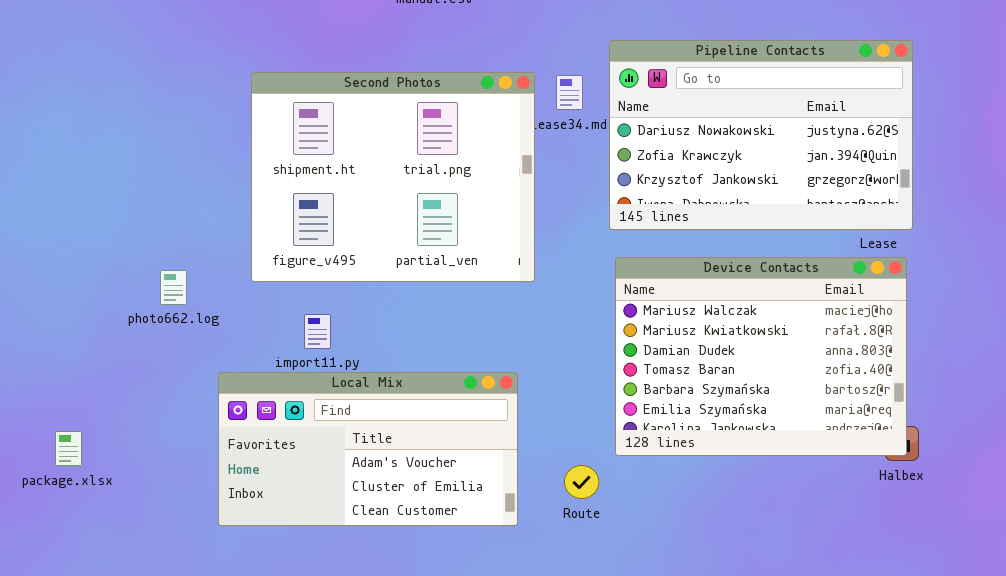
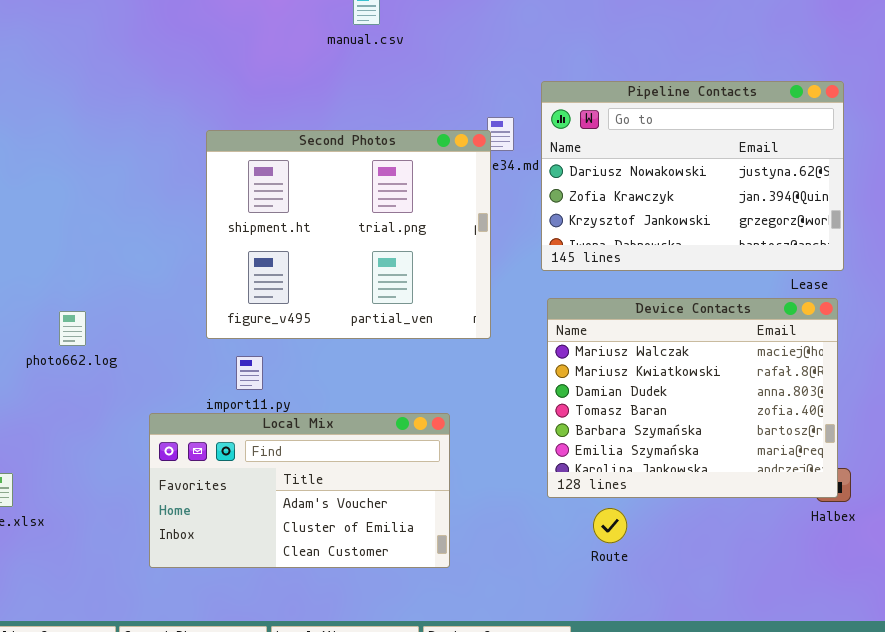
Second Photos: [251,72,535,282] -> [206,130,491,339], moved
photo662.log: [160,270,187,305] -> [59,311,86,346], moved
Route: [564,465,599,499] -> [593,508,627,543], moved

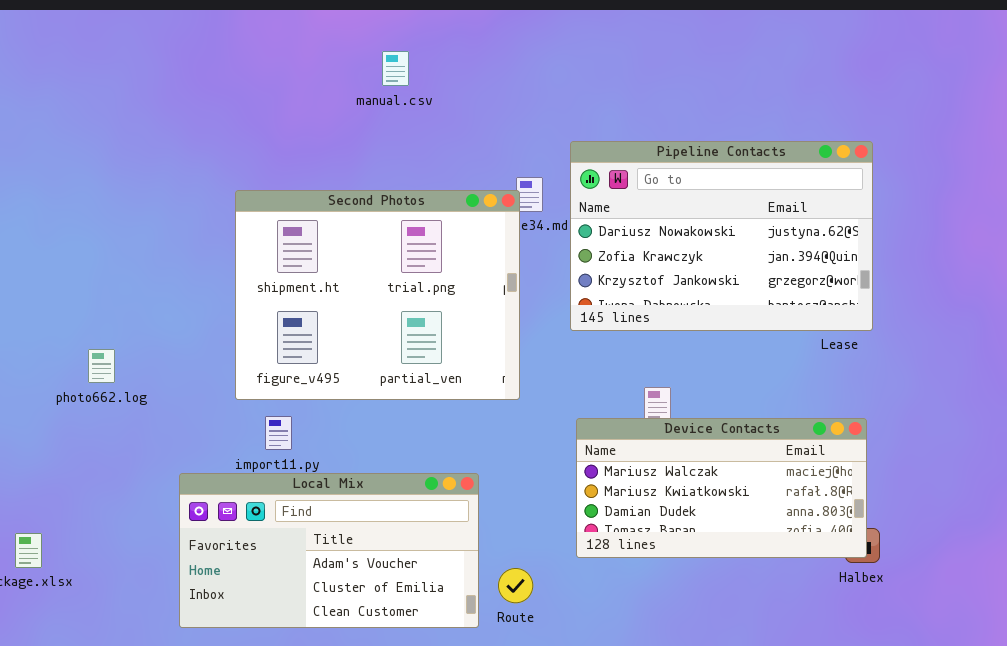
Device Contacts: [547,298,838,498] -> [576,418,867,558], resized
photo662.log: [59,311,86,346] -> [88,349,115,383], moved
Route: [593,508,627,543] -> [498,568,533,603], moved

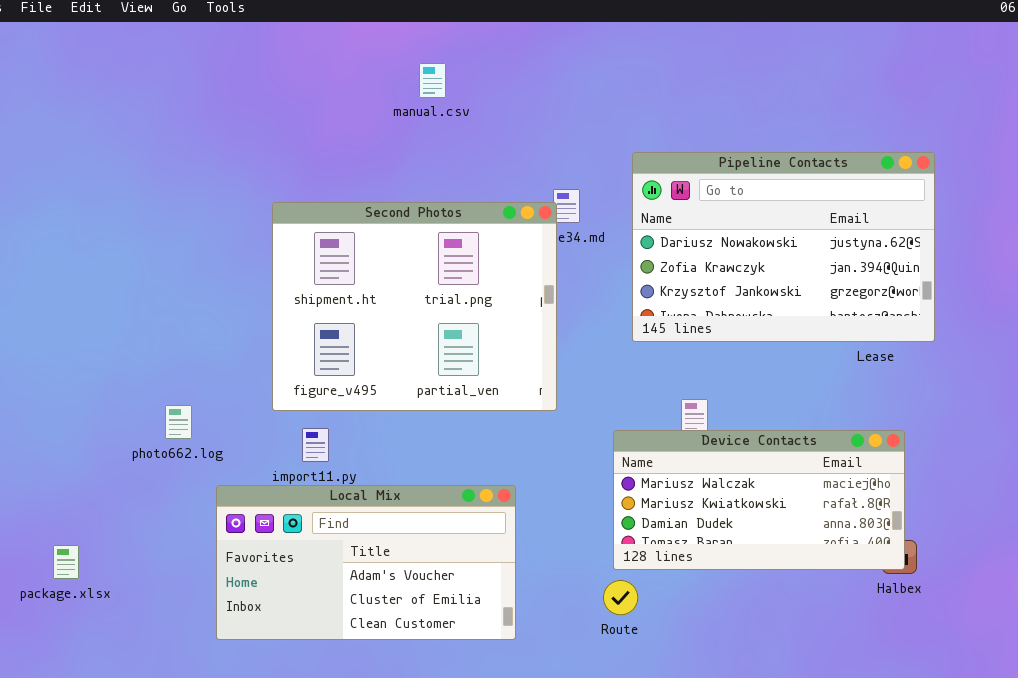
Pipeline Contacts: [570,141,873,331] -> [632,152,935,342], moved
photo662.log: [88,349,115,383] -> [165,405,192,439], moved
Route: [498,568,533,603] -> [603,580,638,615], moved

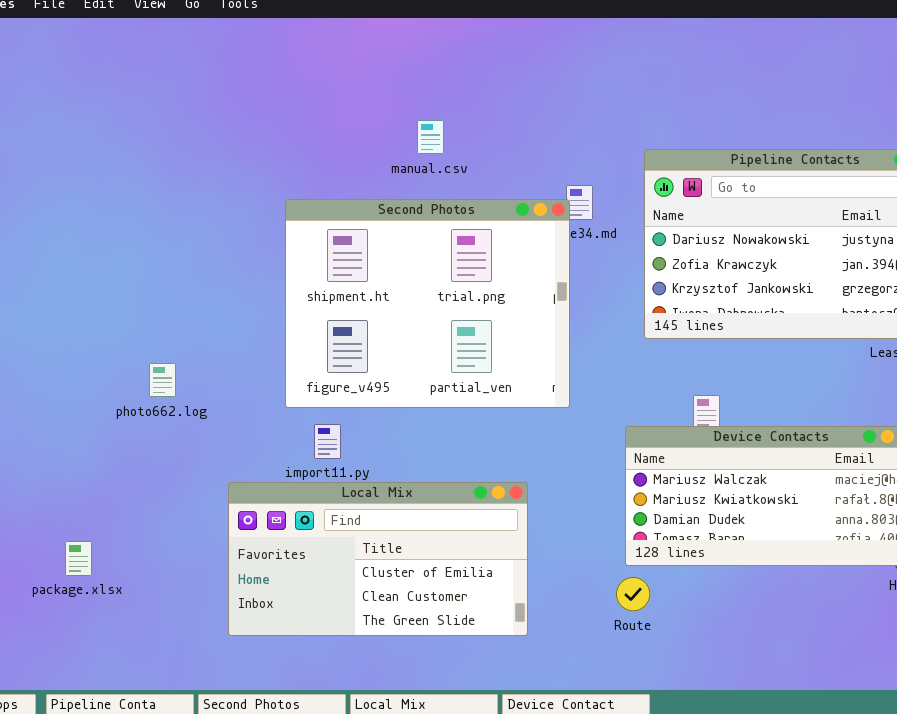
manual.csv: [419,63,446,98] -> [417,120,444,154], moved
photo662.log: [165,405,192,439] -> [149,363,176,397], moved
Local Mix: [216,485,516,640] -> [228,482,528,636], scrolled down 1 row

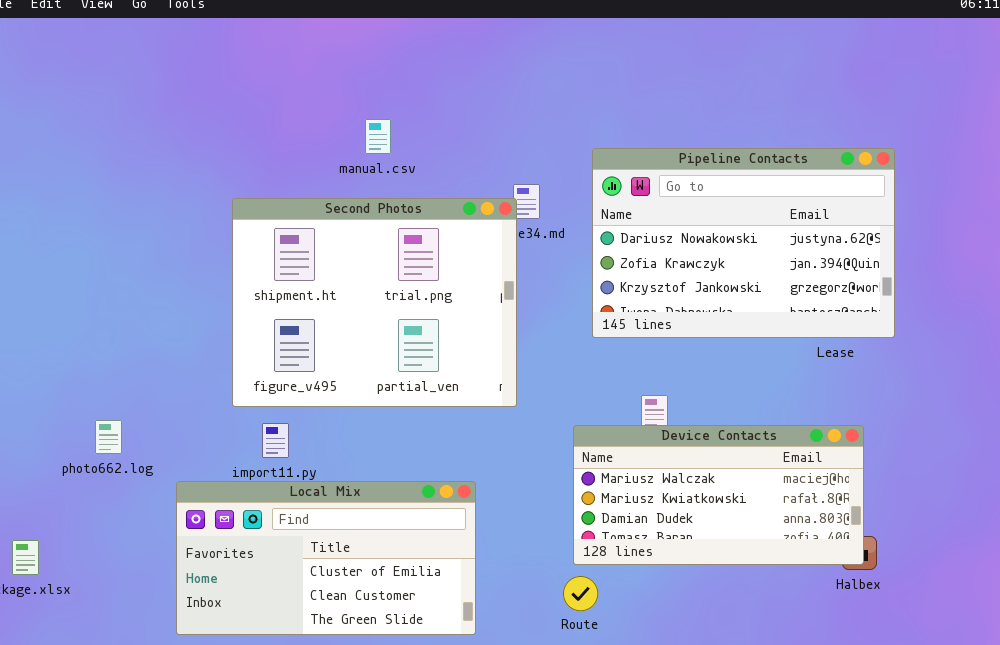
photo662.log: [149,363,176,397] -> [95,420,122,454], moved

